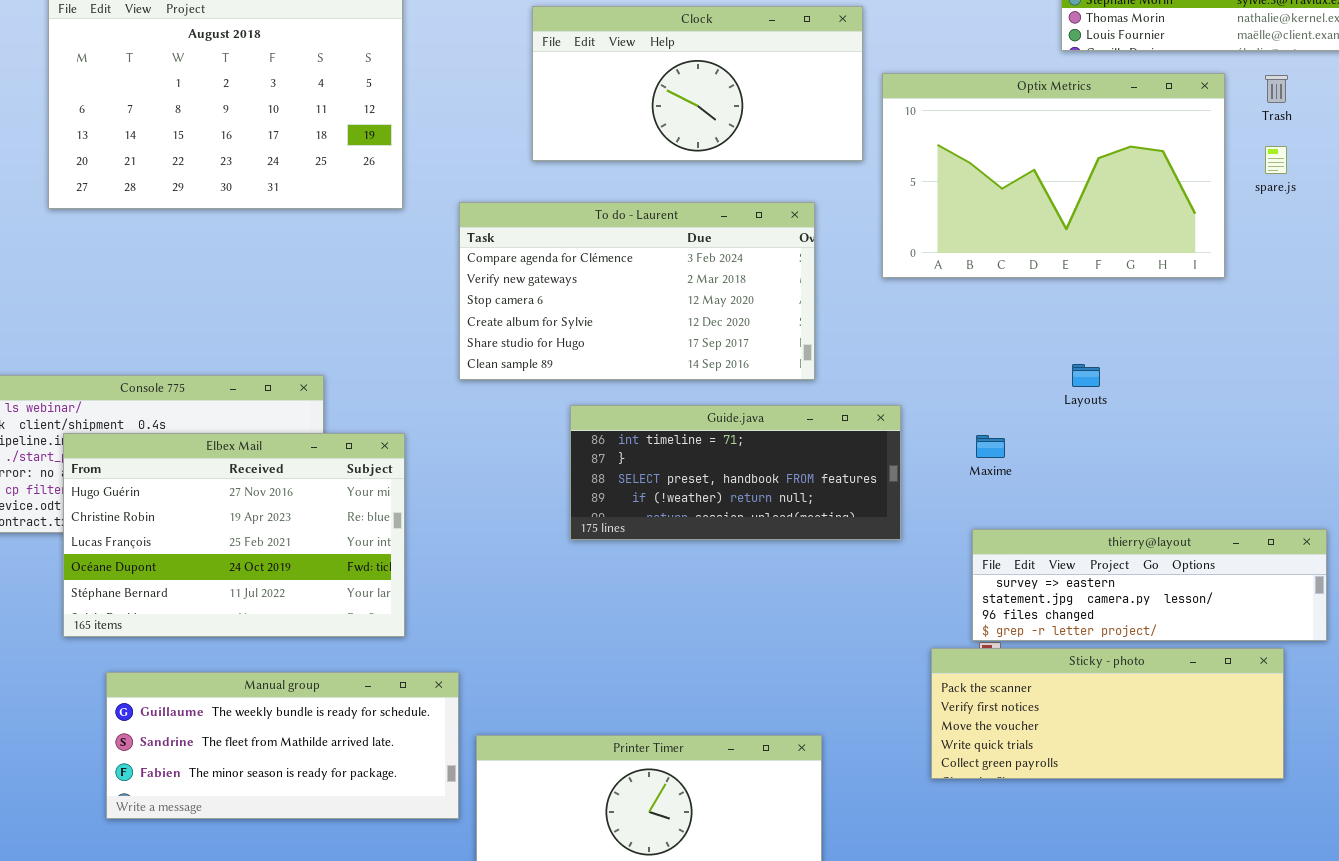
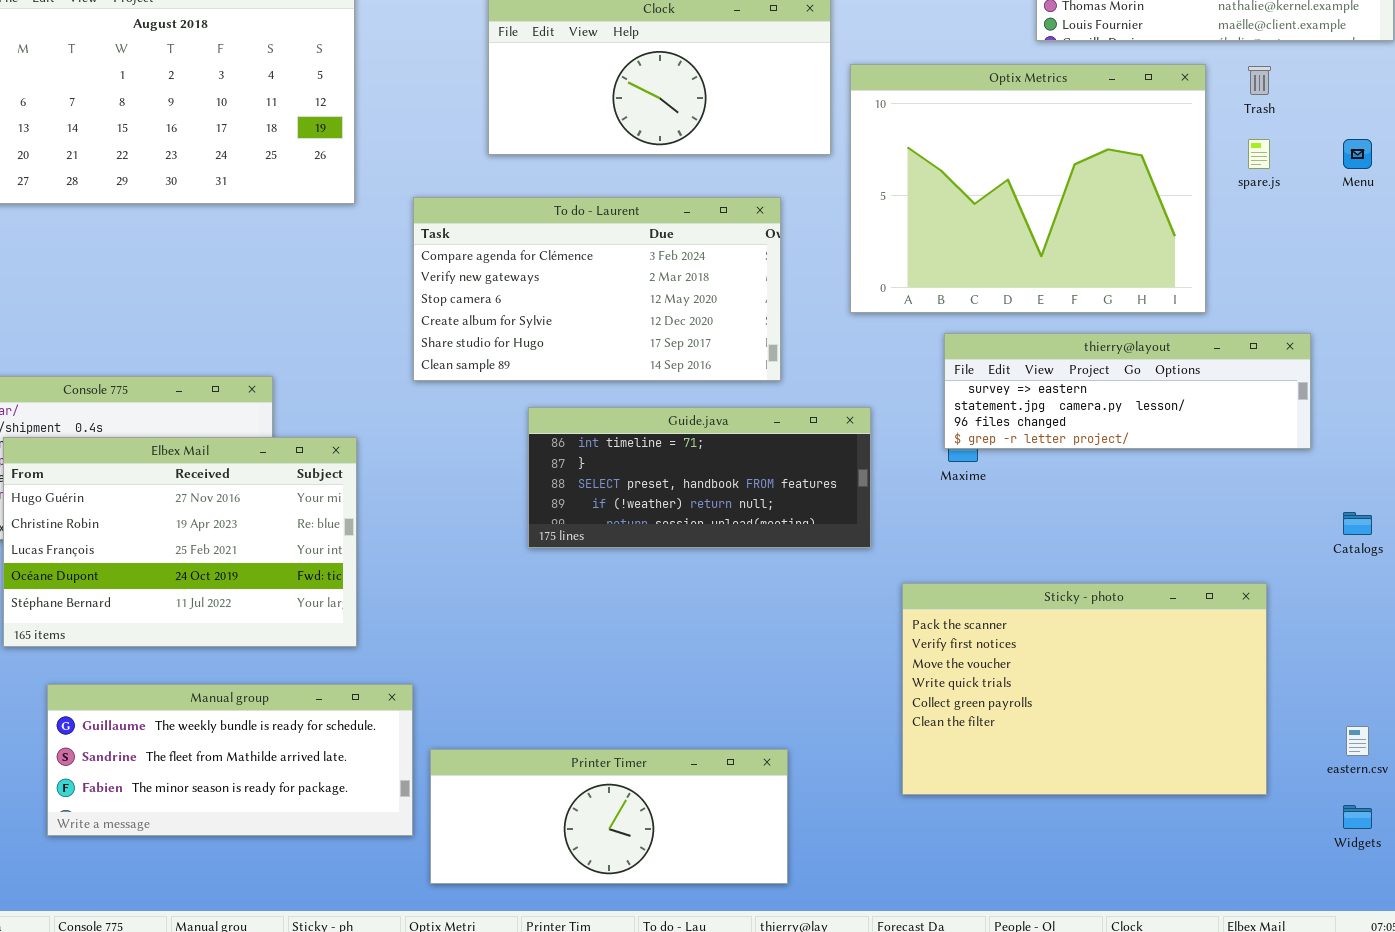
Optix Metrics: [882,73,1225,278] -> [850,64,1206,313], resized
thierry@layout: [972,529,1327,641] -> [944,333,1311,449], moved
Sticky - photo: [931,648,1284,779] -> [902,583,1267,795], resized

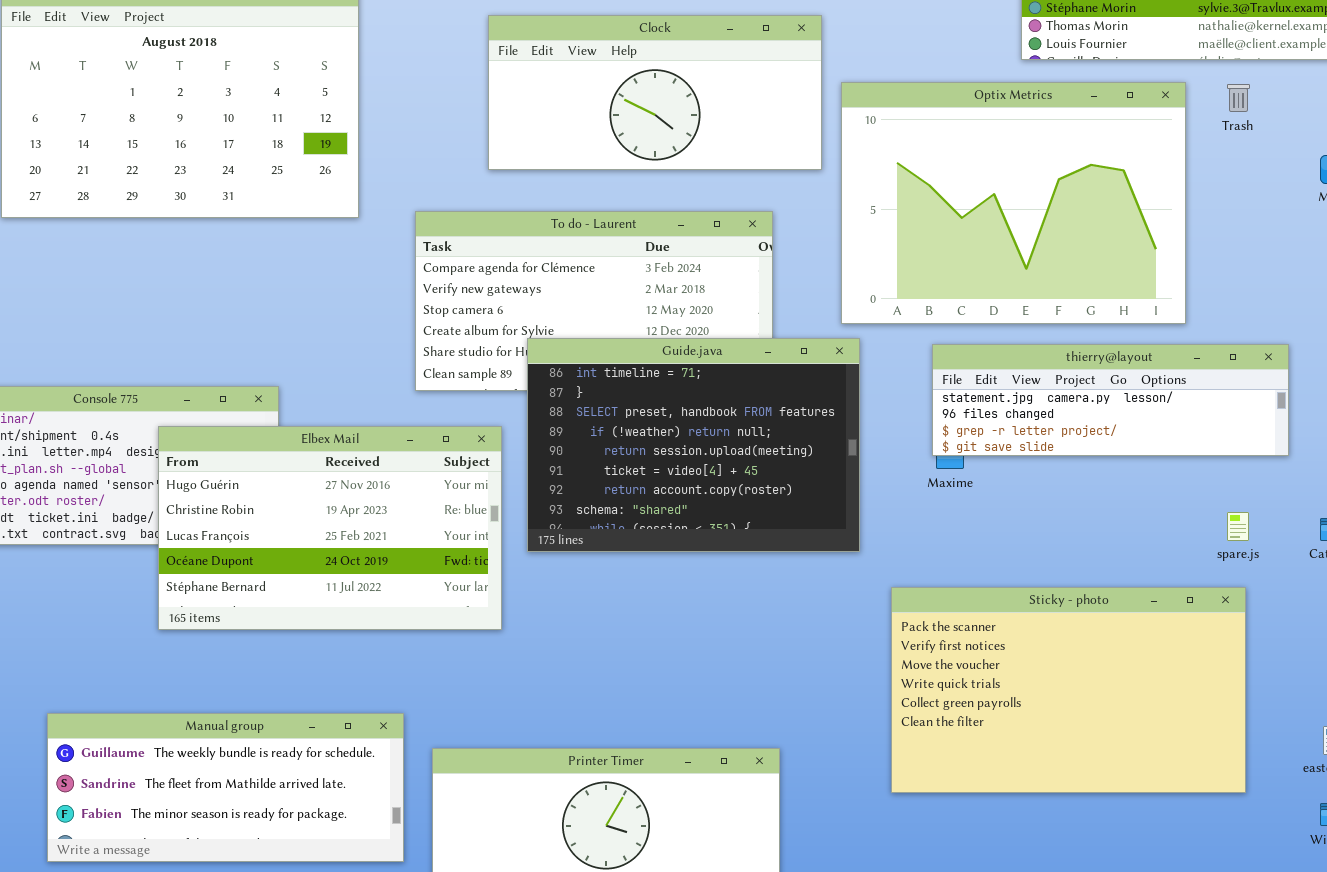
spare.js: [1248,139,1270,169] -> [1227,512,1249,541], moved
thierry@layout: [944,333,1311,449] -> [932,344,1289,456], scrolled down 1 row
Guide.java: [528,407,871,548] -> [527,338,860,552], resized
Elbex Mail: [3,437,357,647] -> [158,426,502,630], moved
Manual group: [47,684,413,836] -> [47,713,404,862], moved

